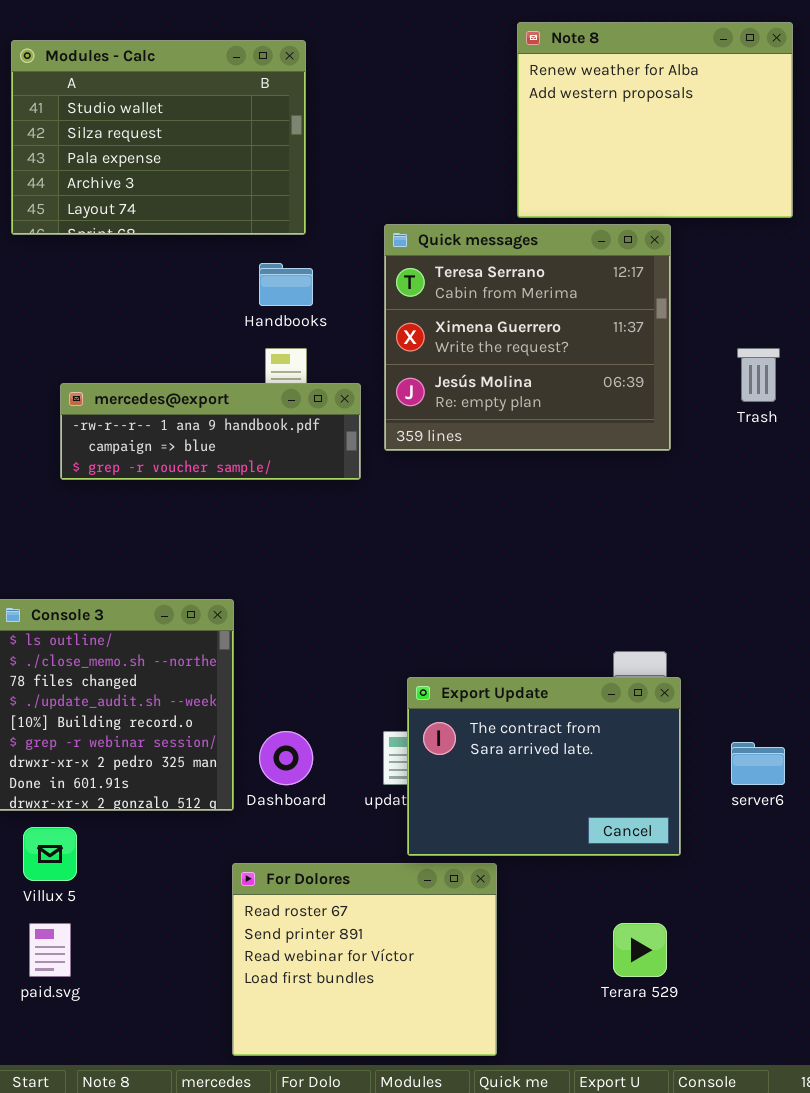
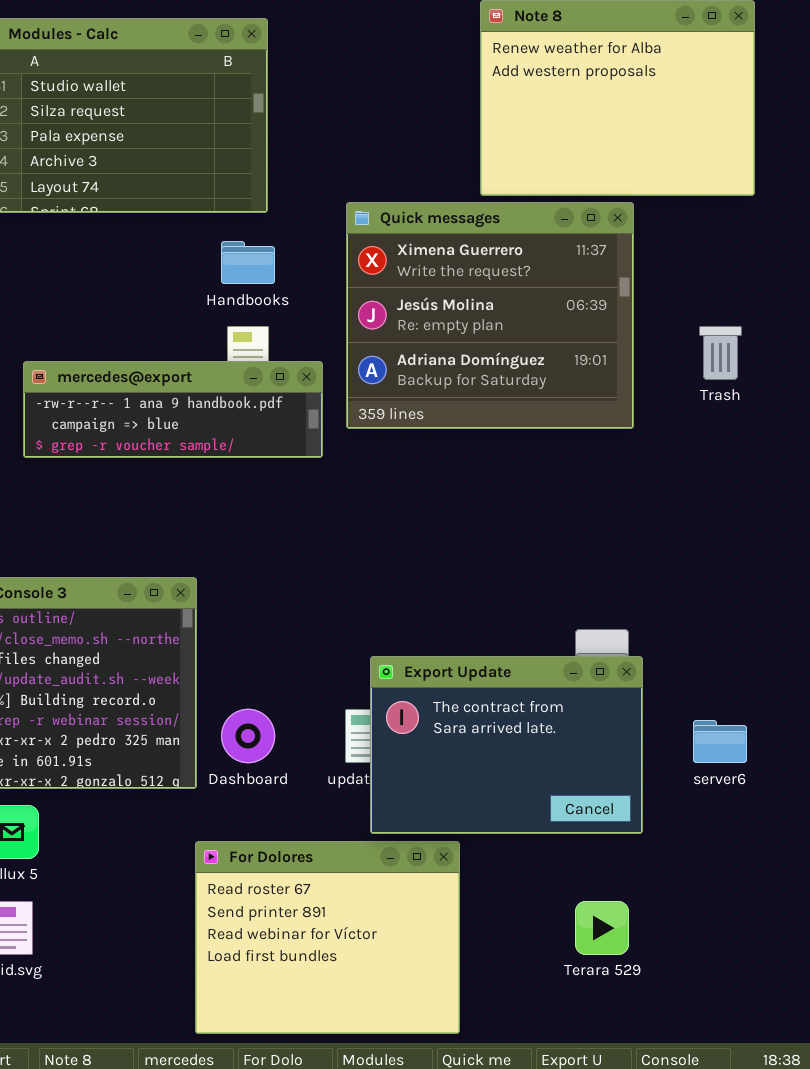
Quick messages: [384,224,671,451] -> [346,202,634,429], scrolled down 1 row

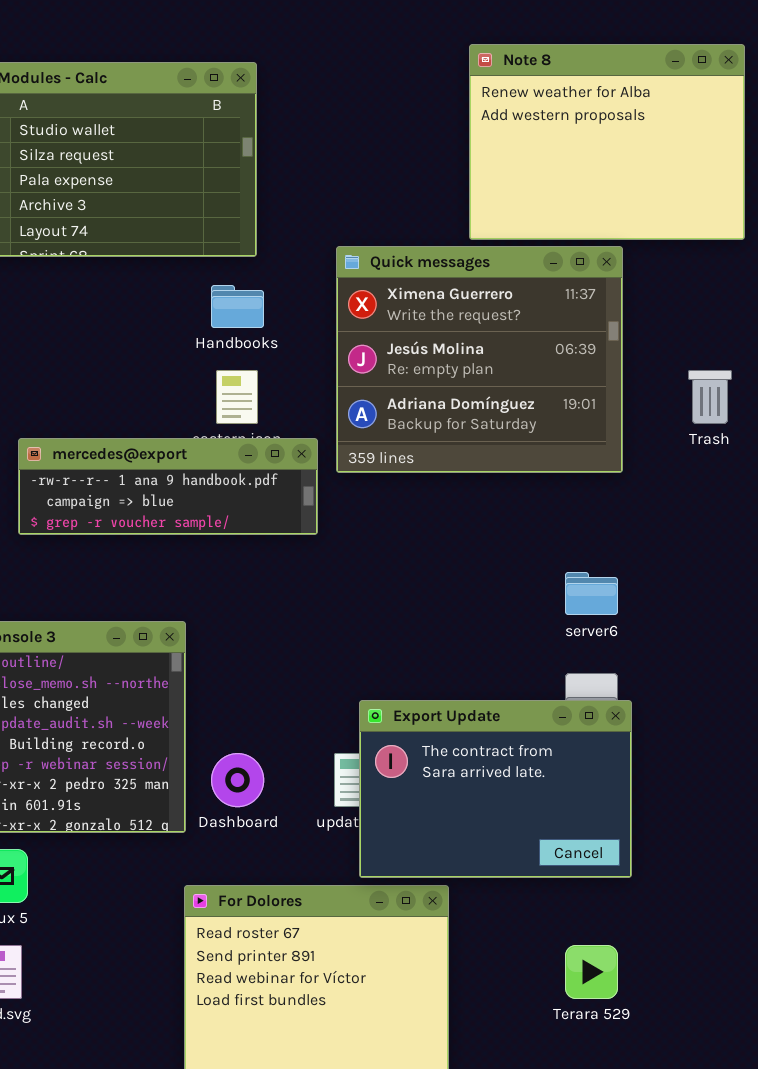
mercedes@export: [23,361,323,458] -> [18,438,318,535], moved
server6: [693,720,747,763] -> [565,572,618,615], moved

